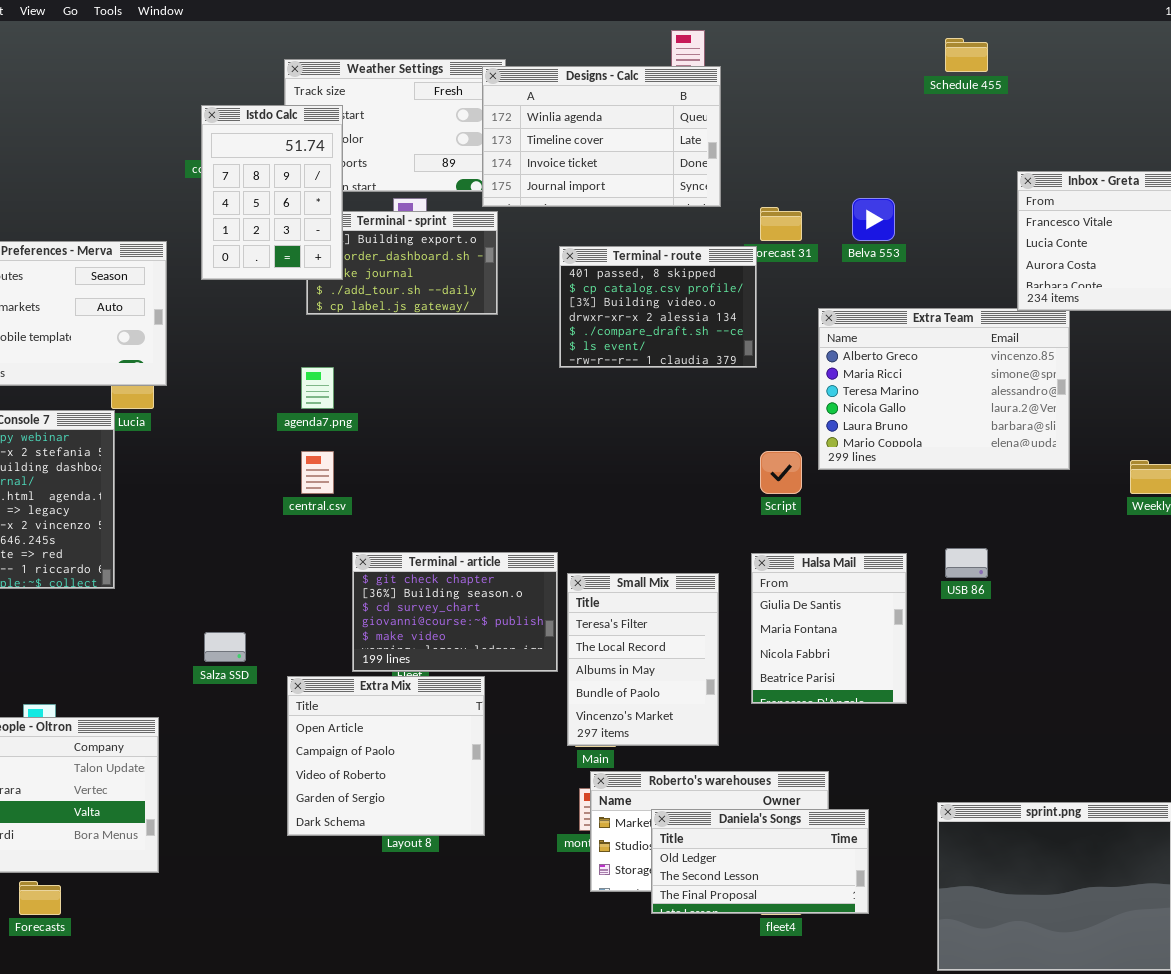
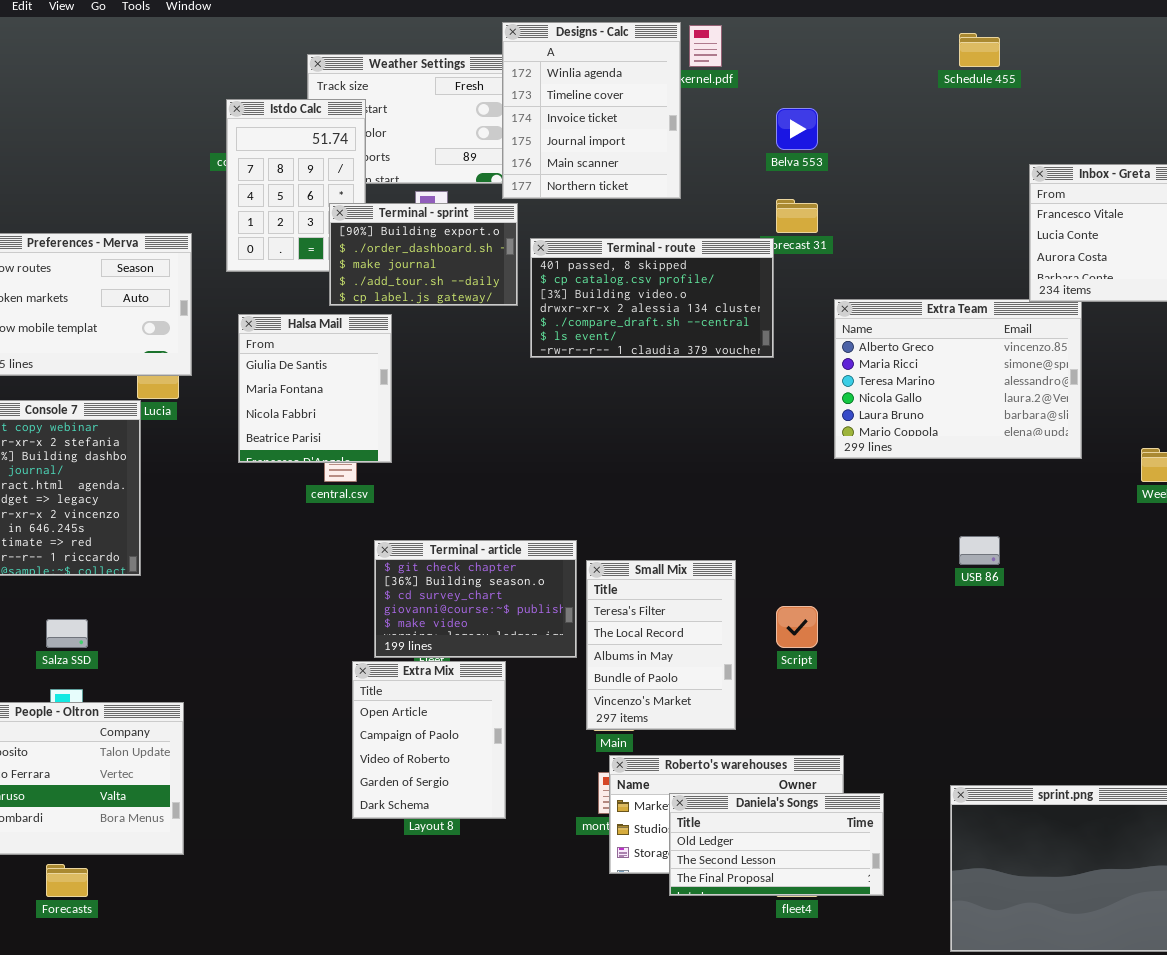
Designs - Calc: [482,66,721,207] -> [502,22,681,199], resized
Belva 553: [852,198,895,241] -> [776,108,818,150], moved
Terminal - sprint: [306,211,498,315] -> [329,203,518,306], raised
Terminal - route: [559,246,757,368] -> [530,238,774,358], resized
Script: [760,451,802,494] -> [776,606,818,648], moved
Halsa Mail: [751,553,907,704] -> [238,314,392,463], moved
Salza SSD: [204,632,246,662] -> [46,619,88,648], moved
Extra Mix: [287,676,485,836] -> [352,661,506,819], resized

